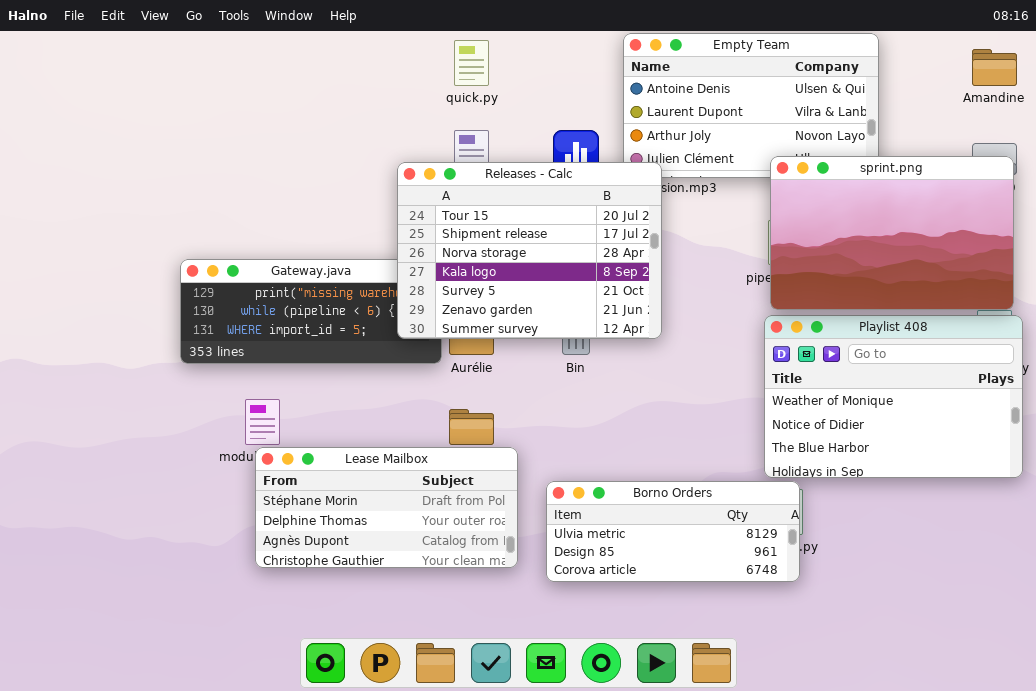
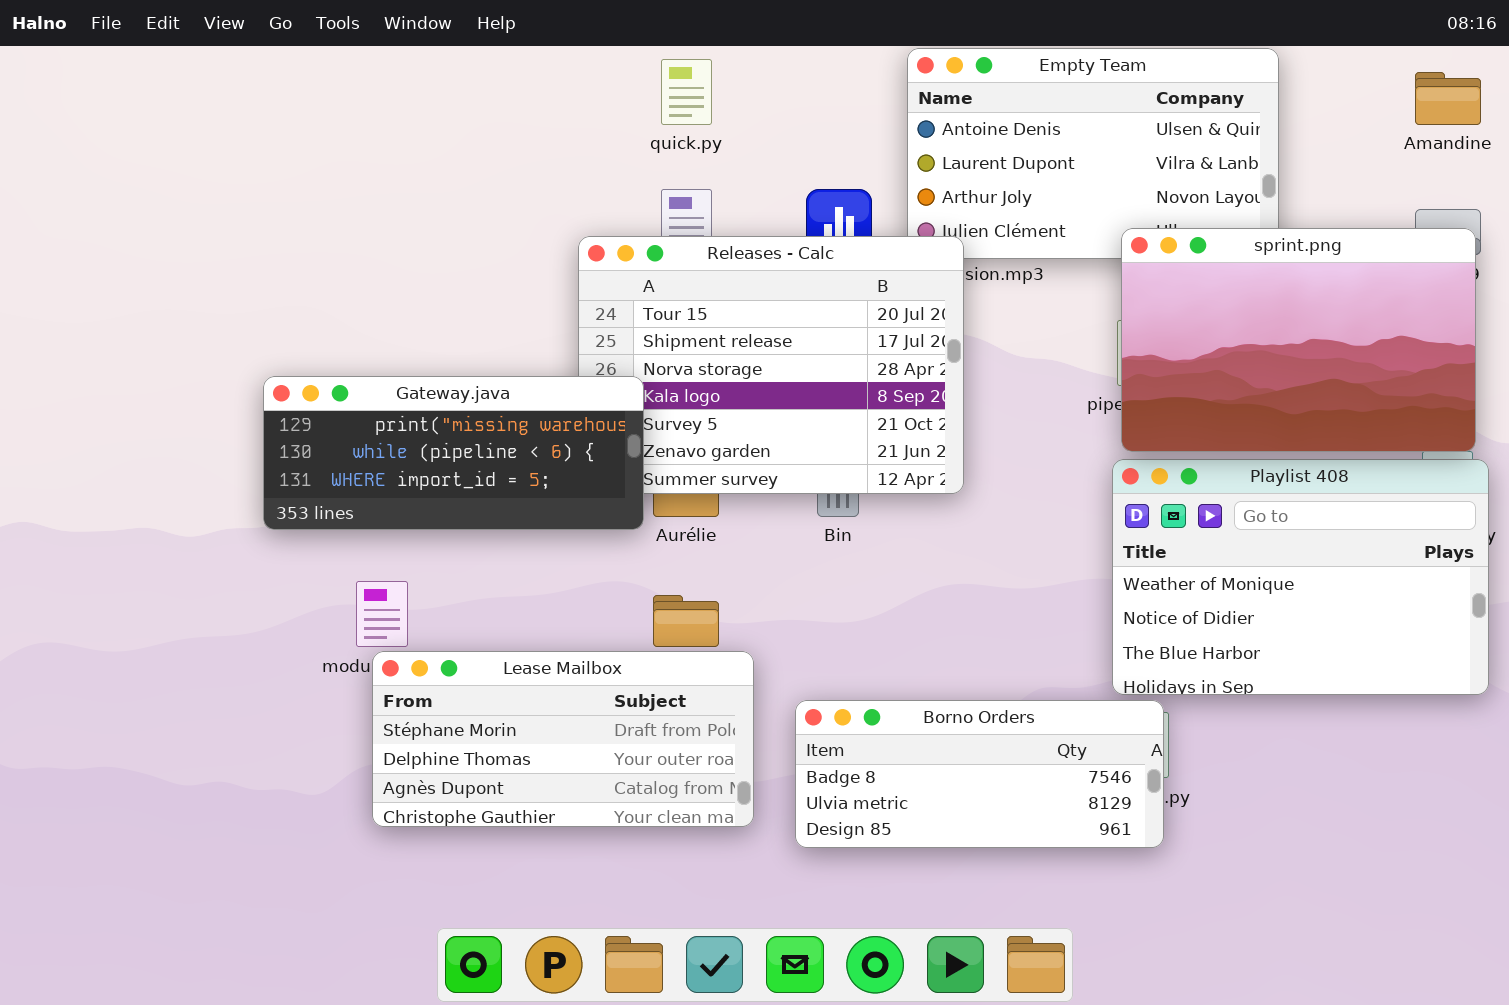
Gateway.java: [180,259,442,364] -> [263,376,644,530], raised
Borno Orders: [546,481,800,582] -> [795,700,1164,848], scrolled up 1 row

